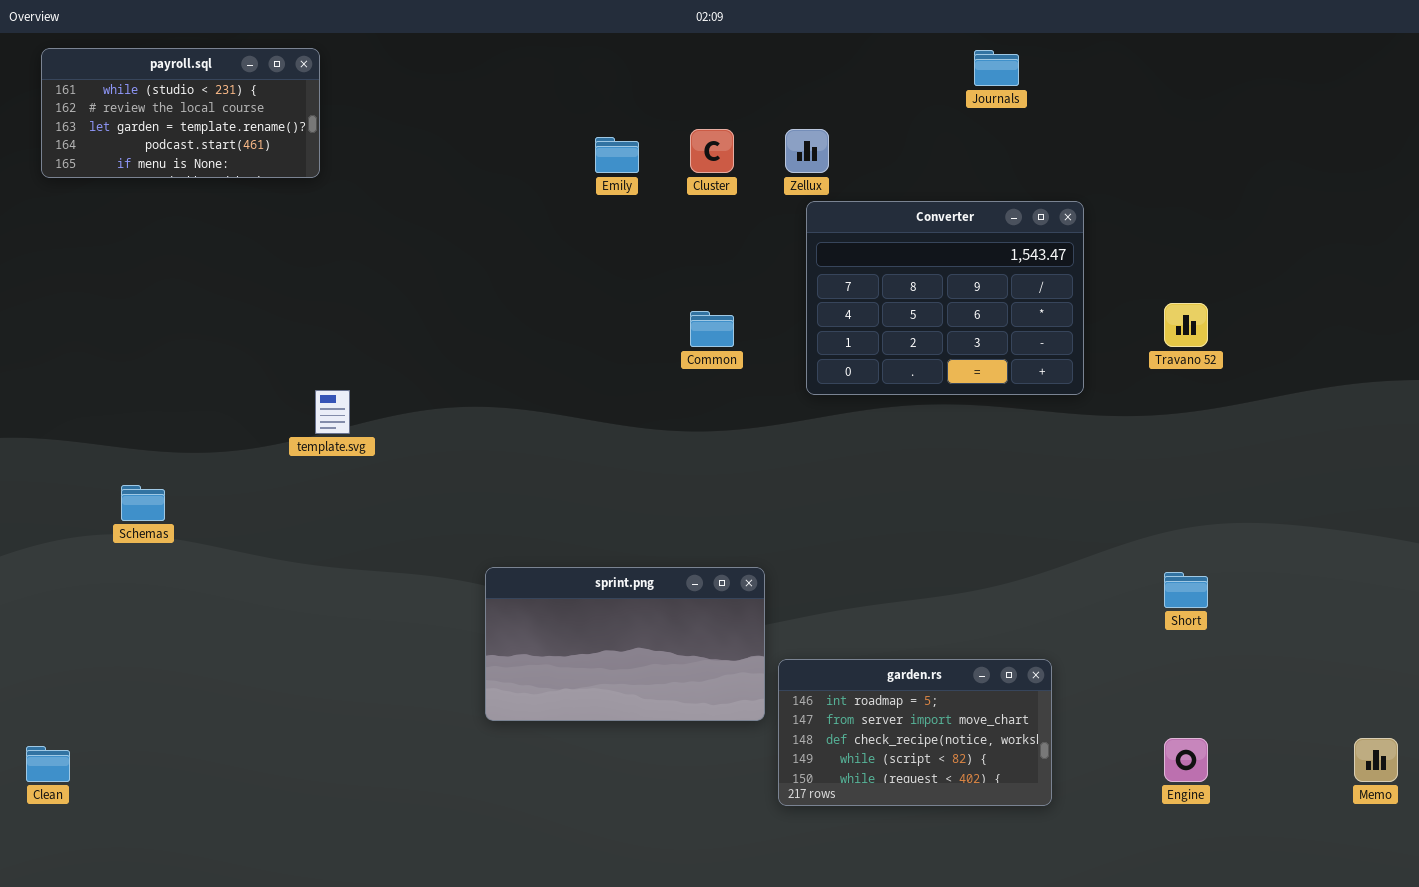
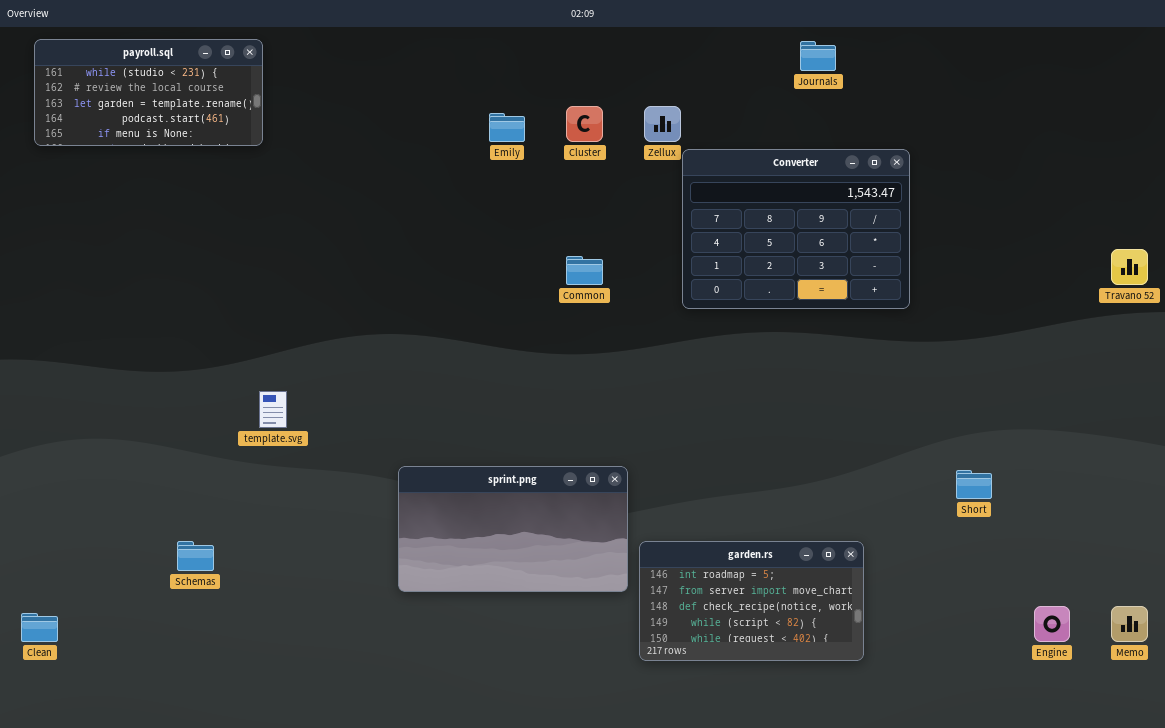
Converter: [806,201,1084,395] -> [682,149,910,309], moved
Travano 52: [1164,303,1208,347] -> [1111,249,1148,285], moved
template.svg: [315,390,350,434] -> [259,391,287,428], moved
Schemas: [121,485,165,521] -> [177,541,214,571], moved
Engine: [1164,738,1208,782] -> [1034,606,1070,642], moved

